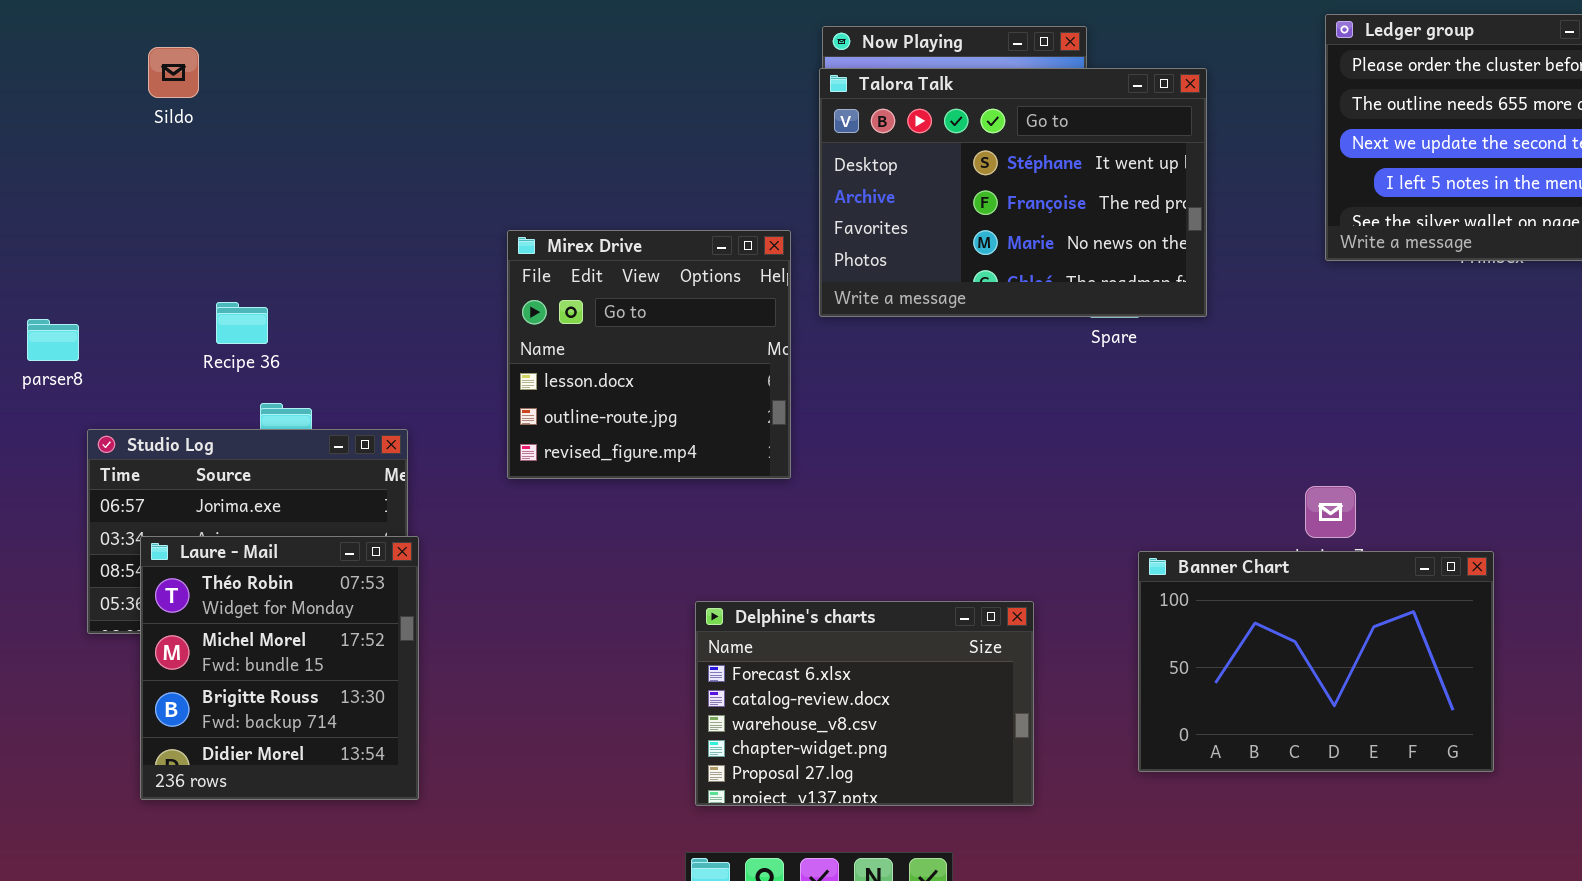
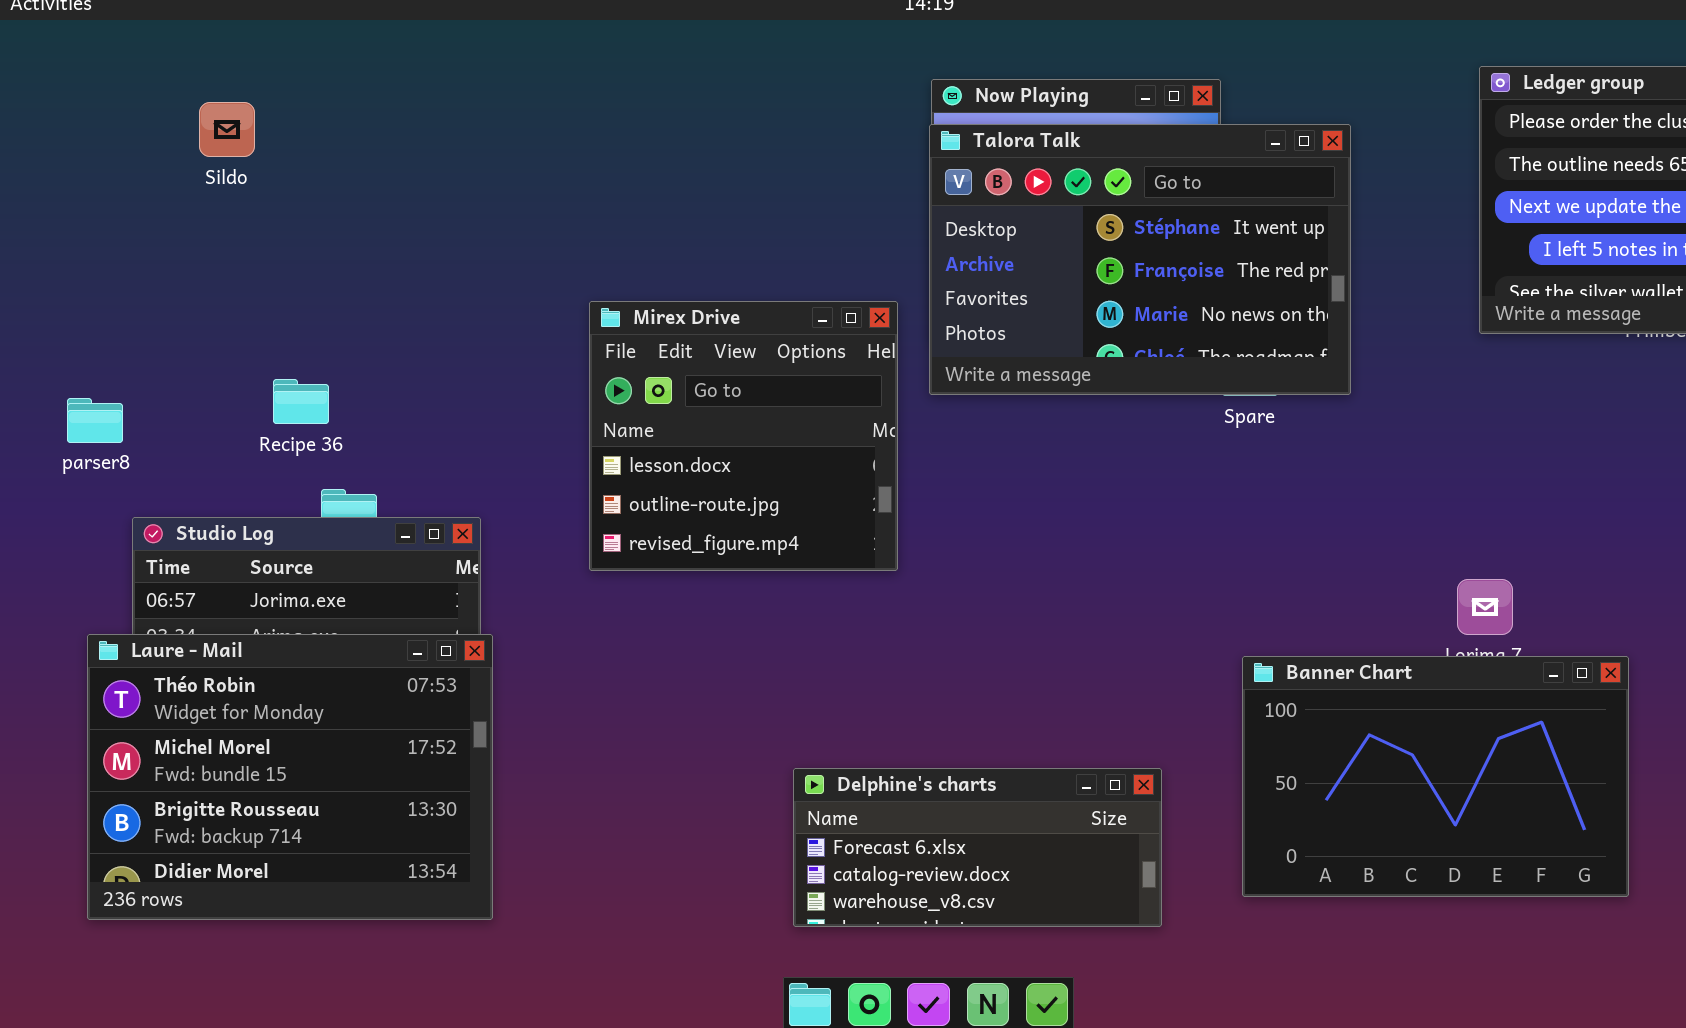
Laure - Mail: [140,536,419,800] -> [87,634,493,920], resized
Banner Chart: [1138,551,1494,772] -> [1242,656,1629,897], moved
Delphine's charts: [695,601,1034,806] -> [793,768,1162,927], resized

